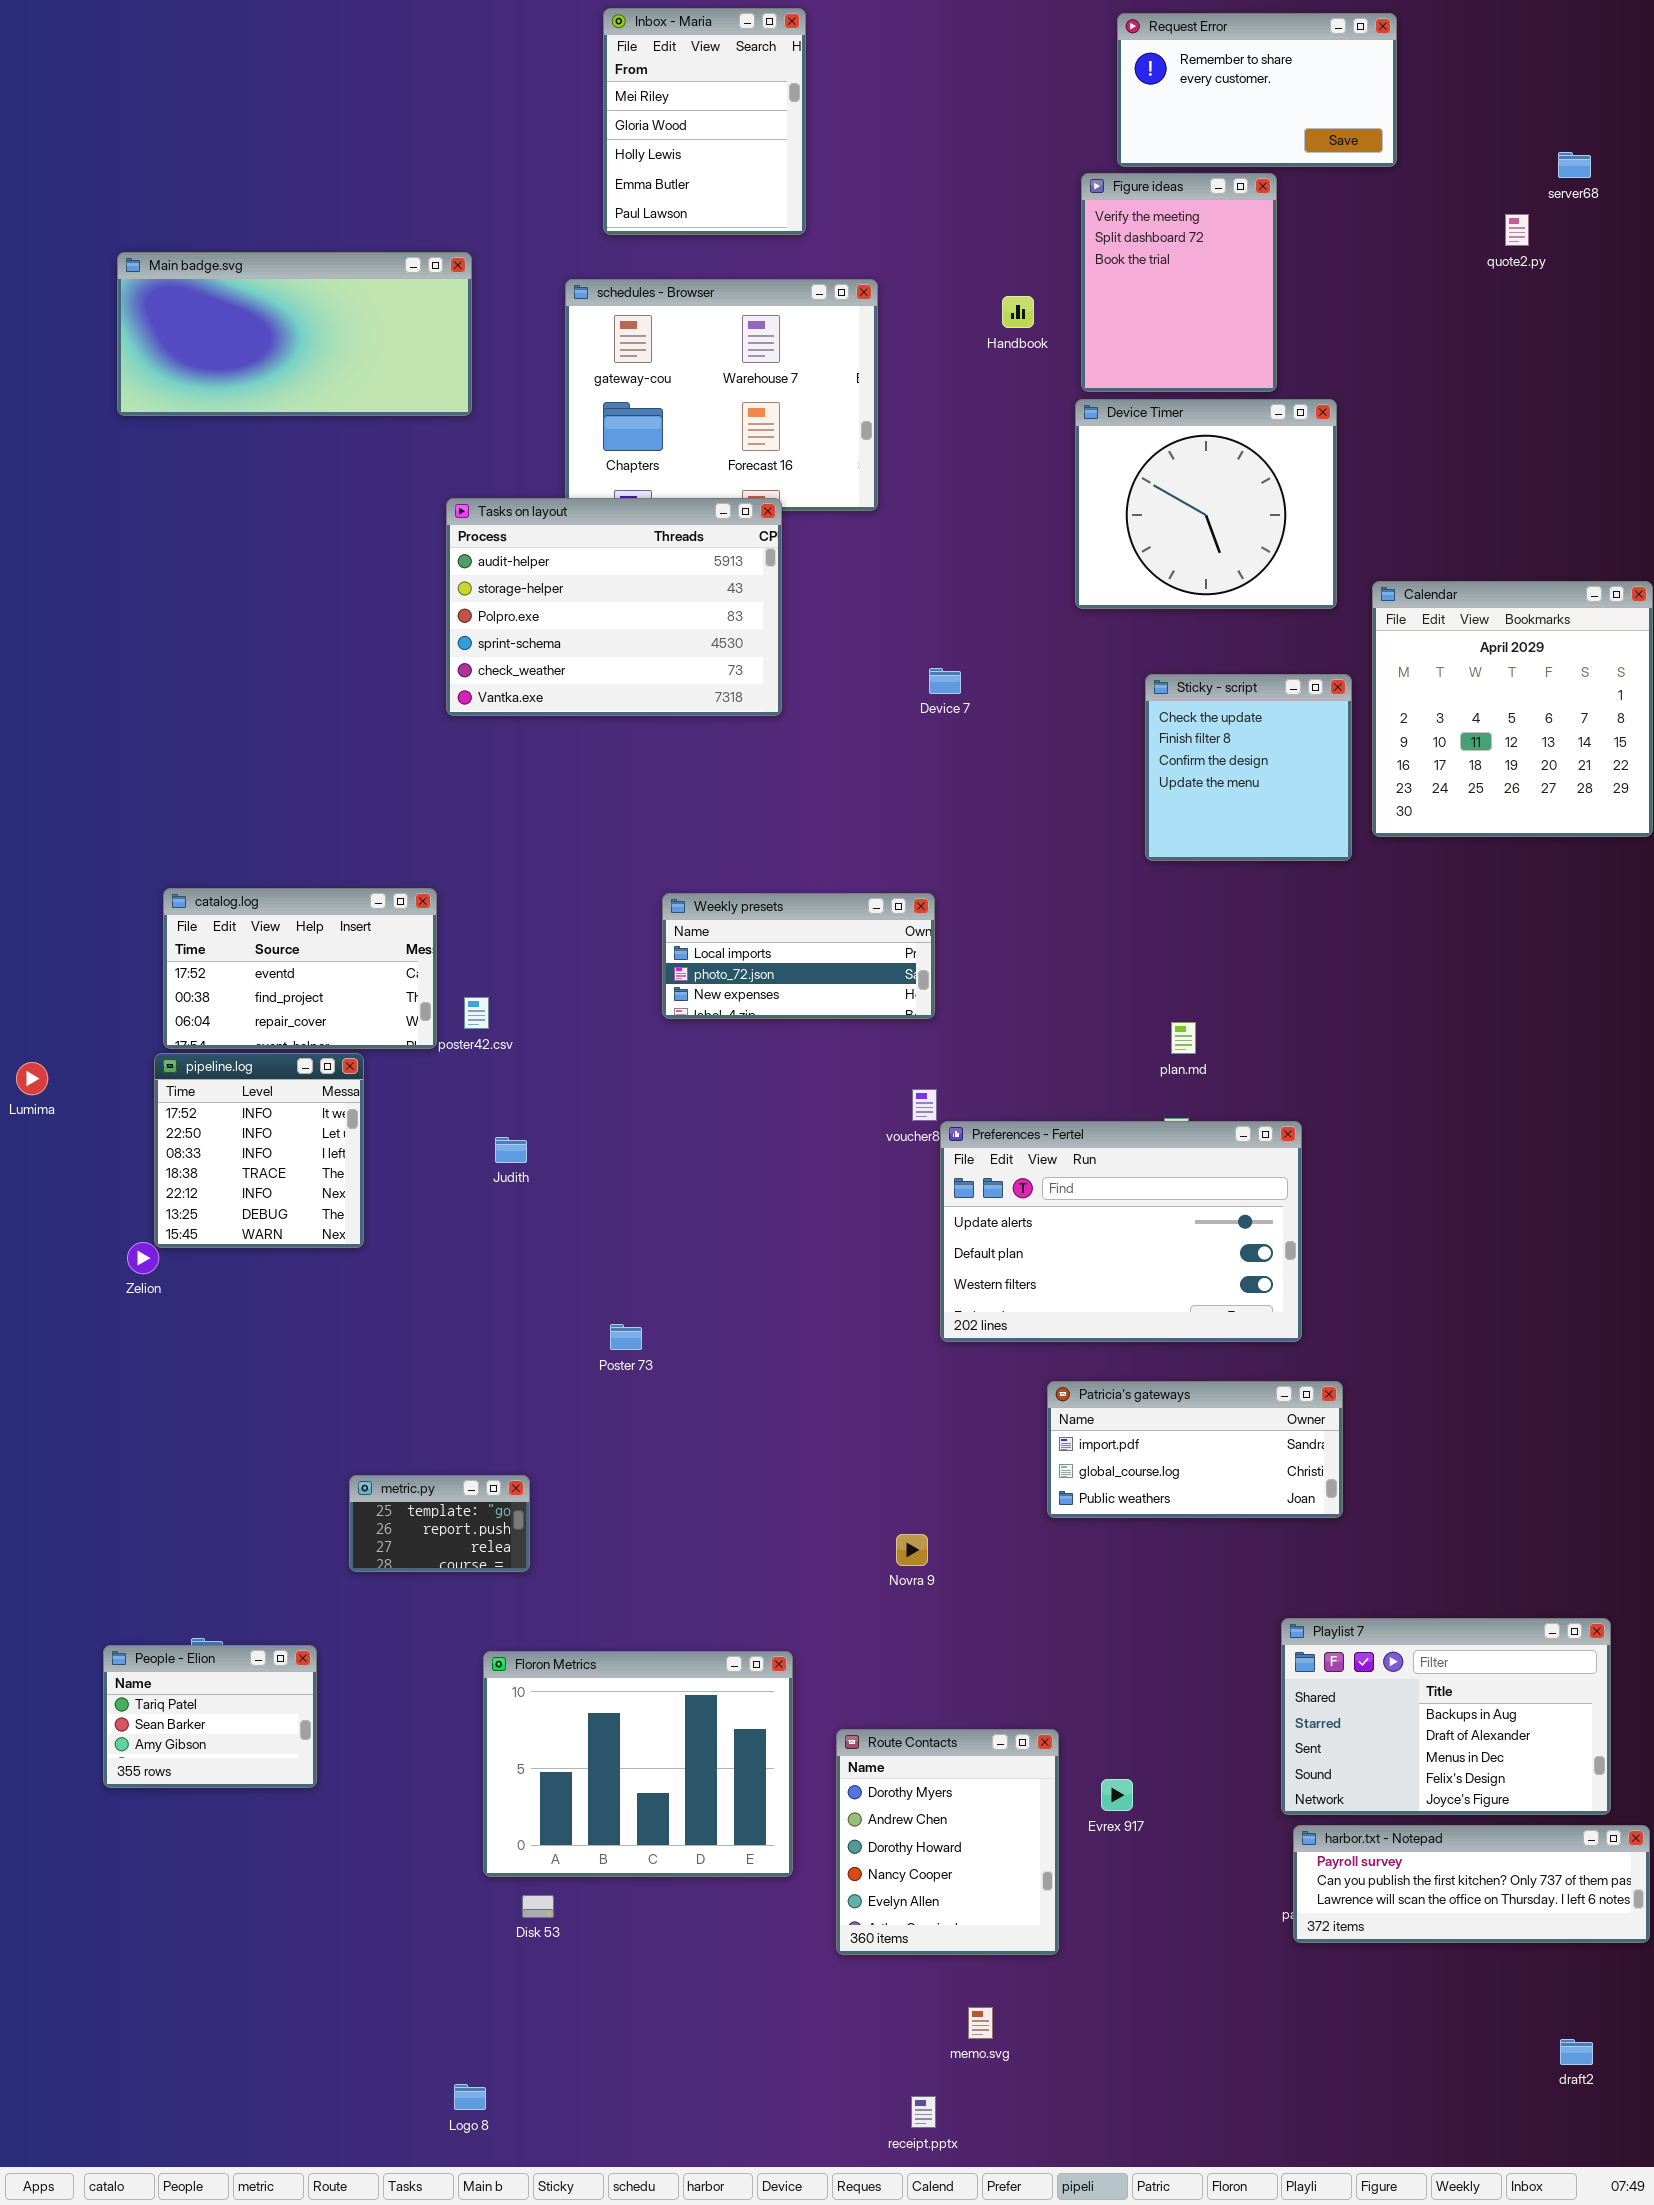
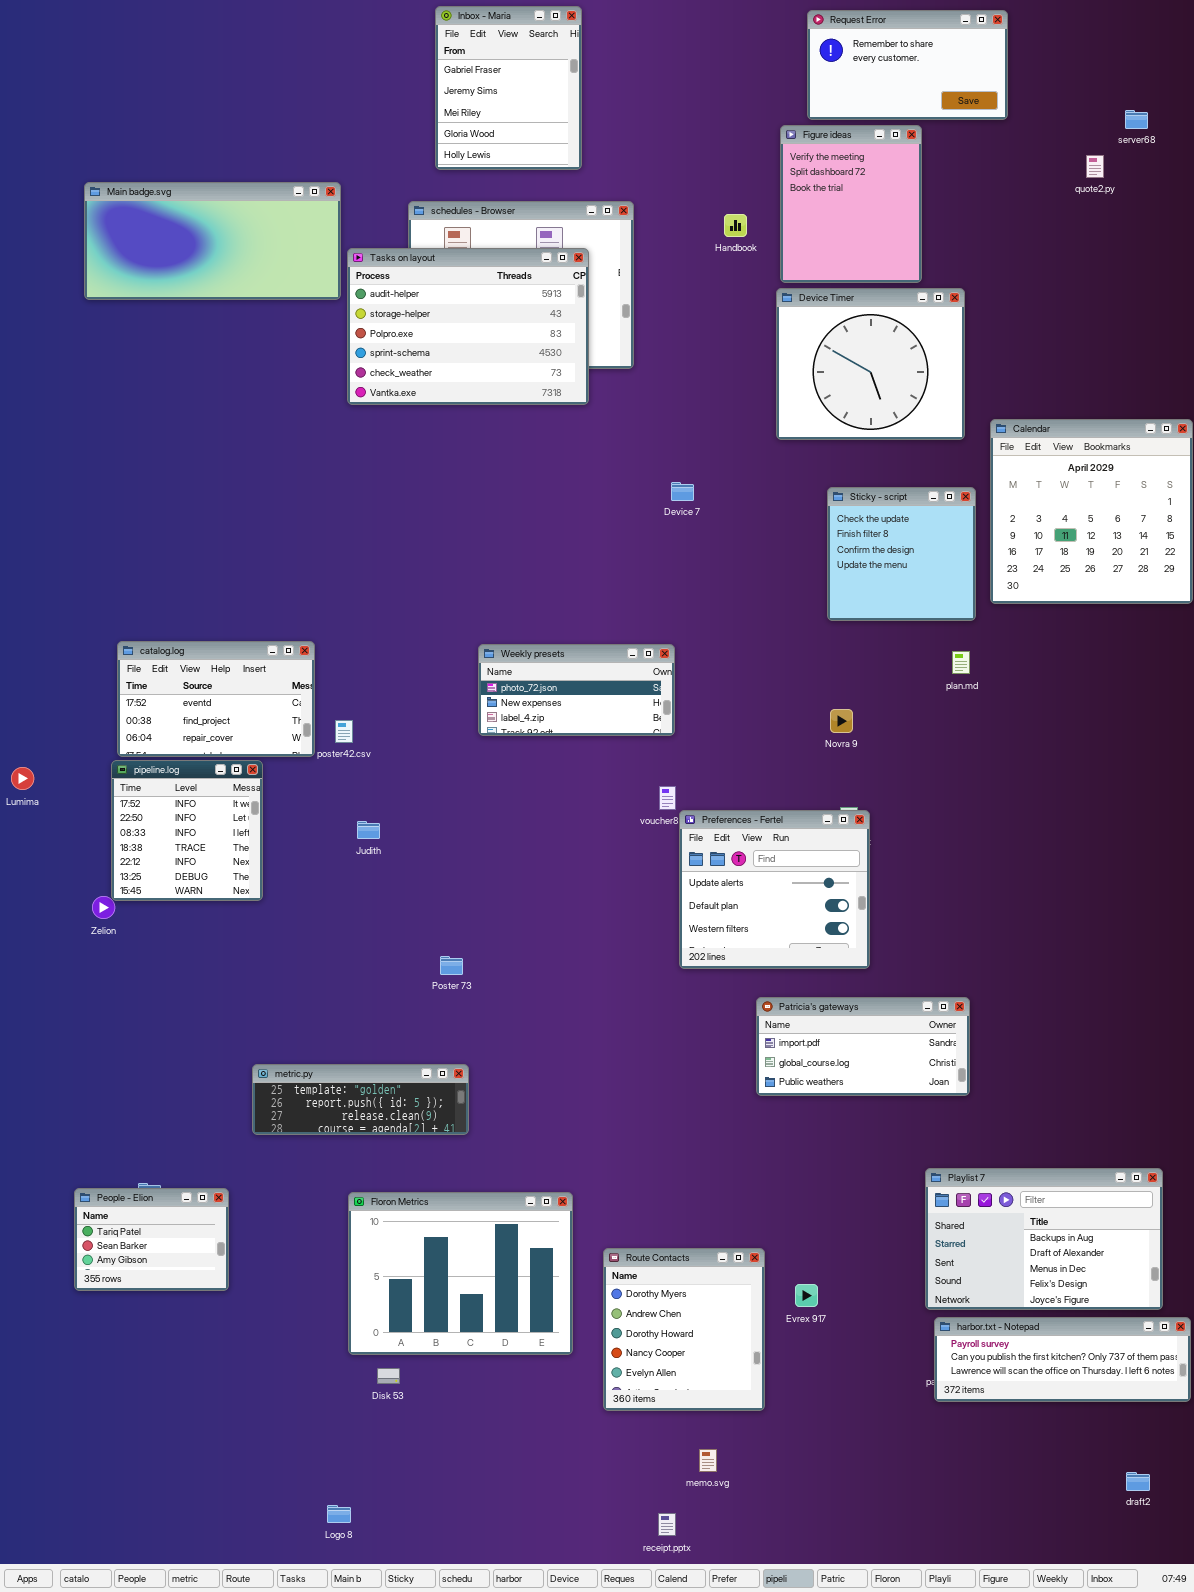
Inbox - Maria: [603,8,806,235] -> [435,6,582,170], scrolled up 2 rows
Tasks on layout: [446,498,782,716] -> [347,248,589,405], moved
Weekly presets: [662,893,935,1019] -> [478,644,675,736], scrolled down 1 row
plan.md: [1171,1022,1196,1054] -> [952,651,970,674], moved
Preferences - Fertel: [940,1121,1302,1342] -> [679,810,870,969], resized
metric.py: [349,1475,530,1572] -> [252,1064,469,1135], resized
Novra 9: [896,1534,928,1566] -> [830,709,853,733], moved

